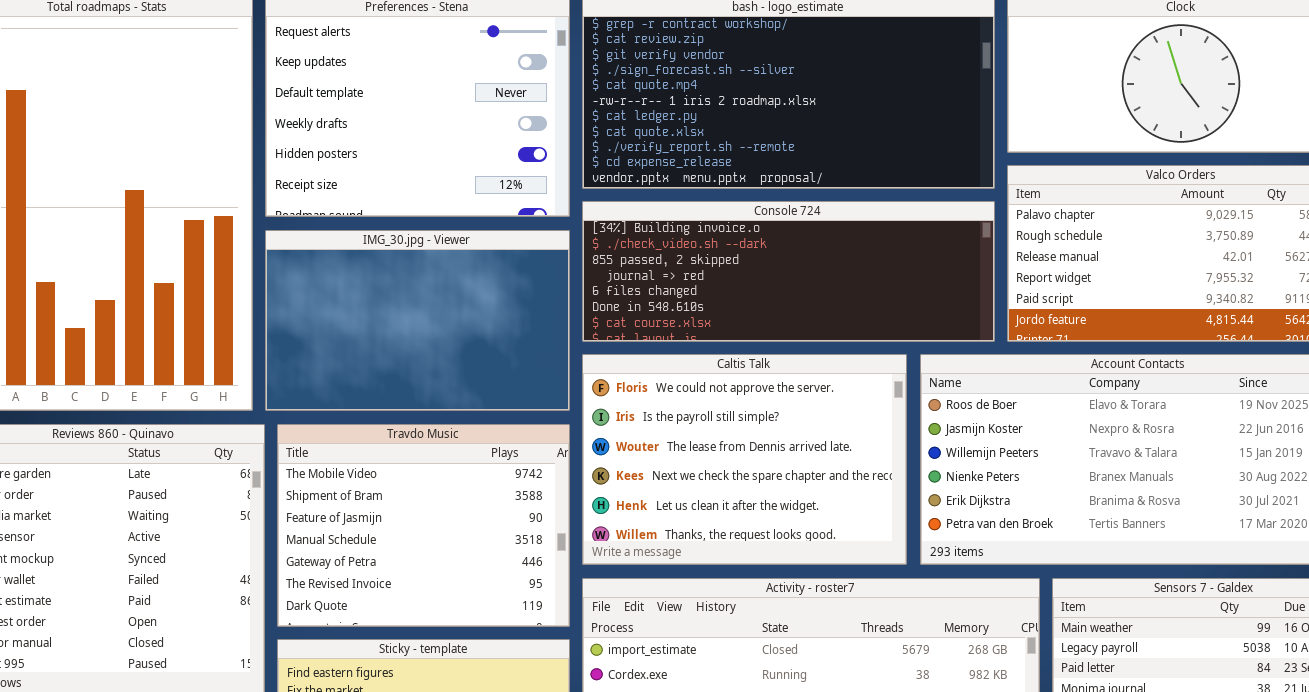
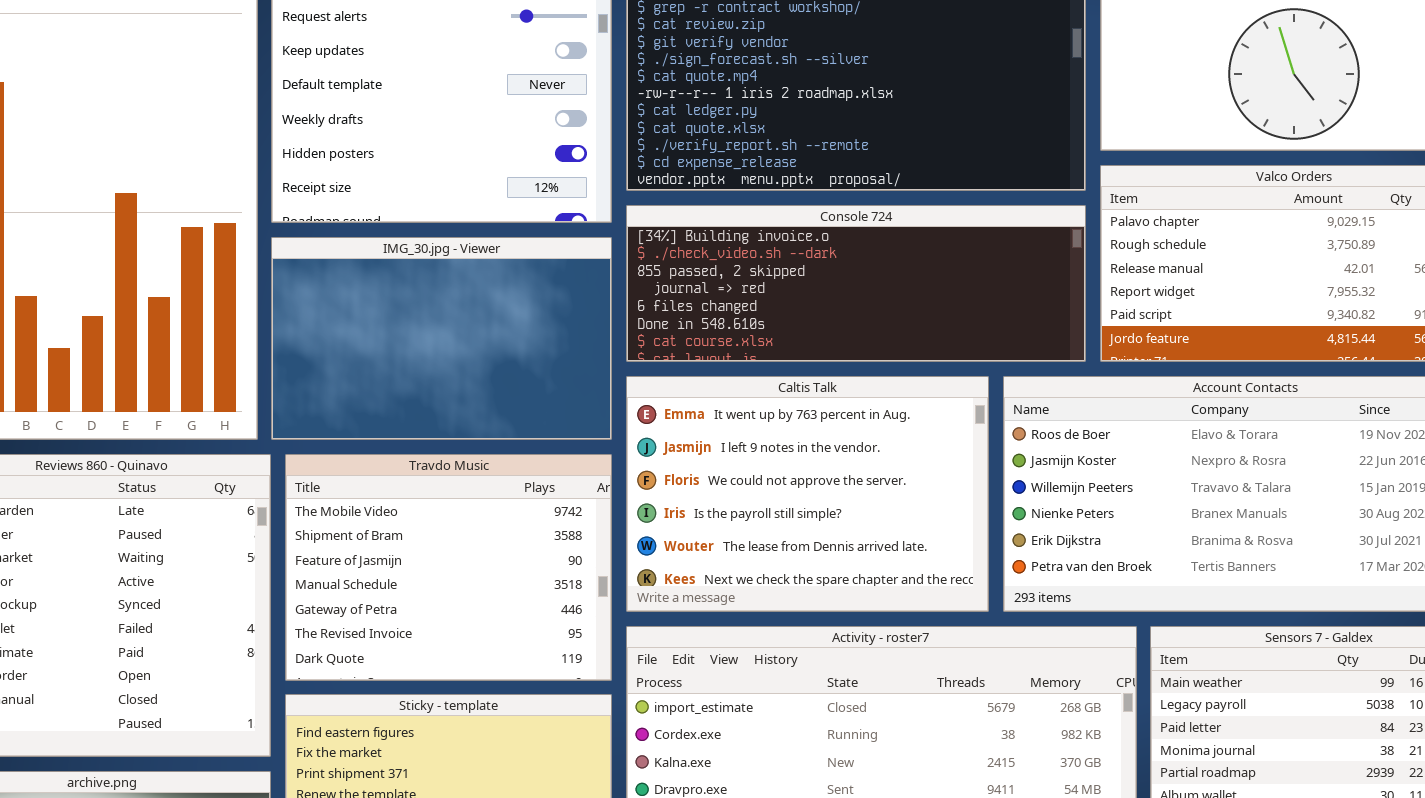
Caltis Talk: [582,354,907,565] -> [626,376,989,612], scrolled up 2 rows

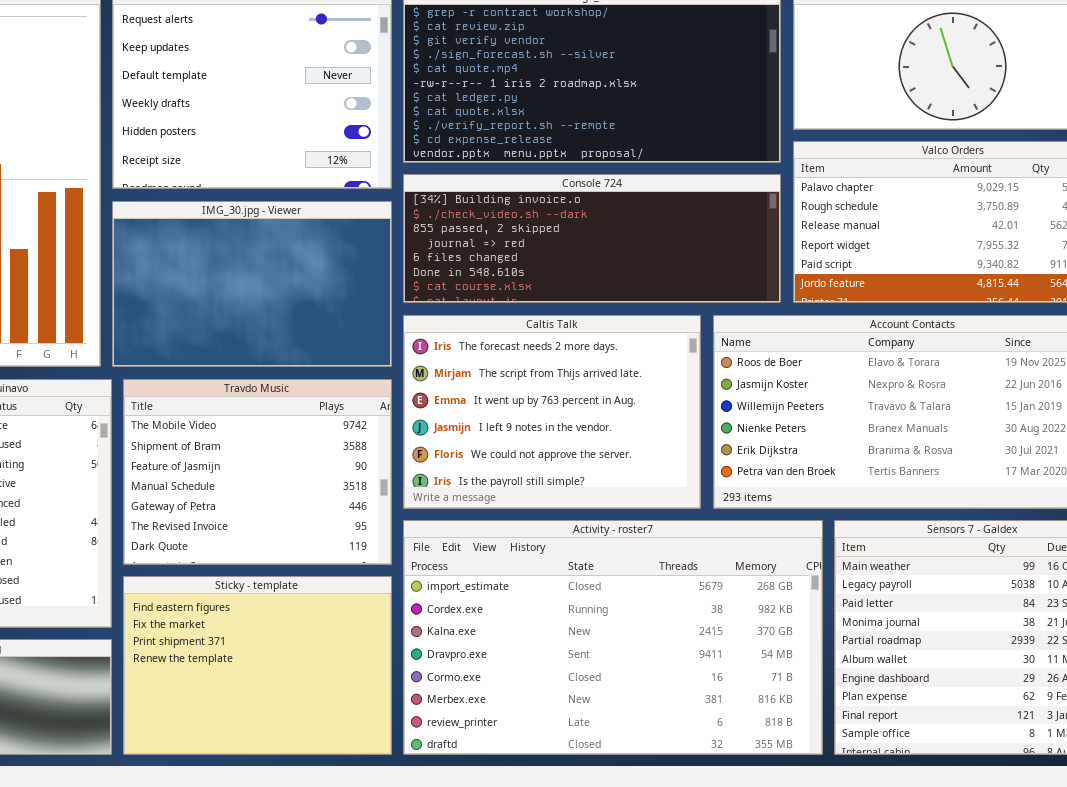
Caltis Talk: [626,376,989,612] -> [403,315,701,509], scrolled up 2 rows

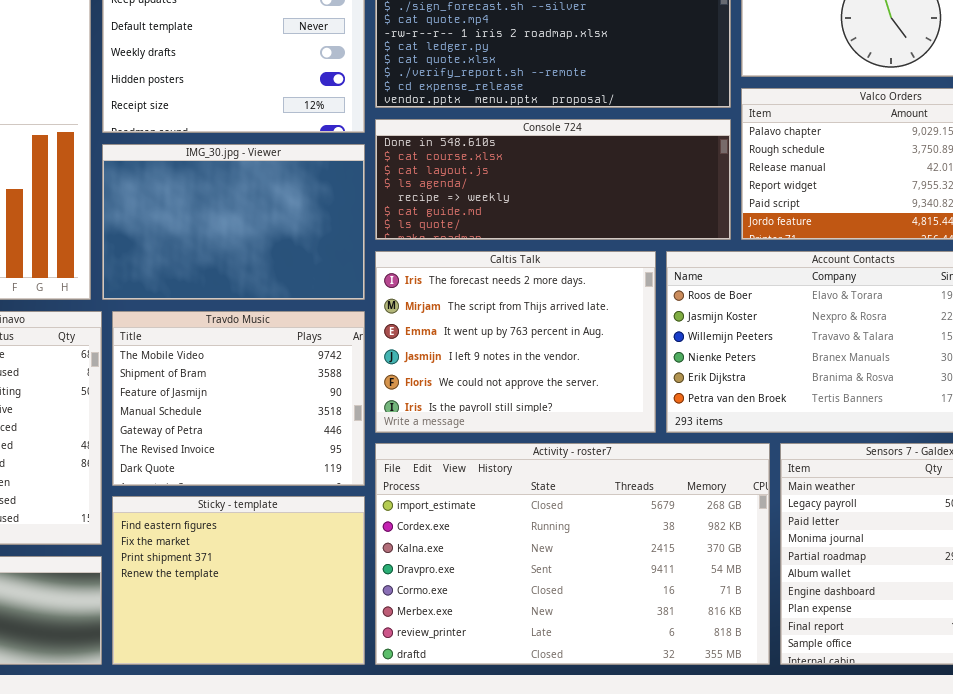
Console 724: [403,174,781,303] -> [375,119,731,240], scrolled down 5 rows

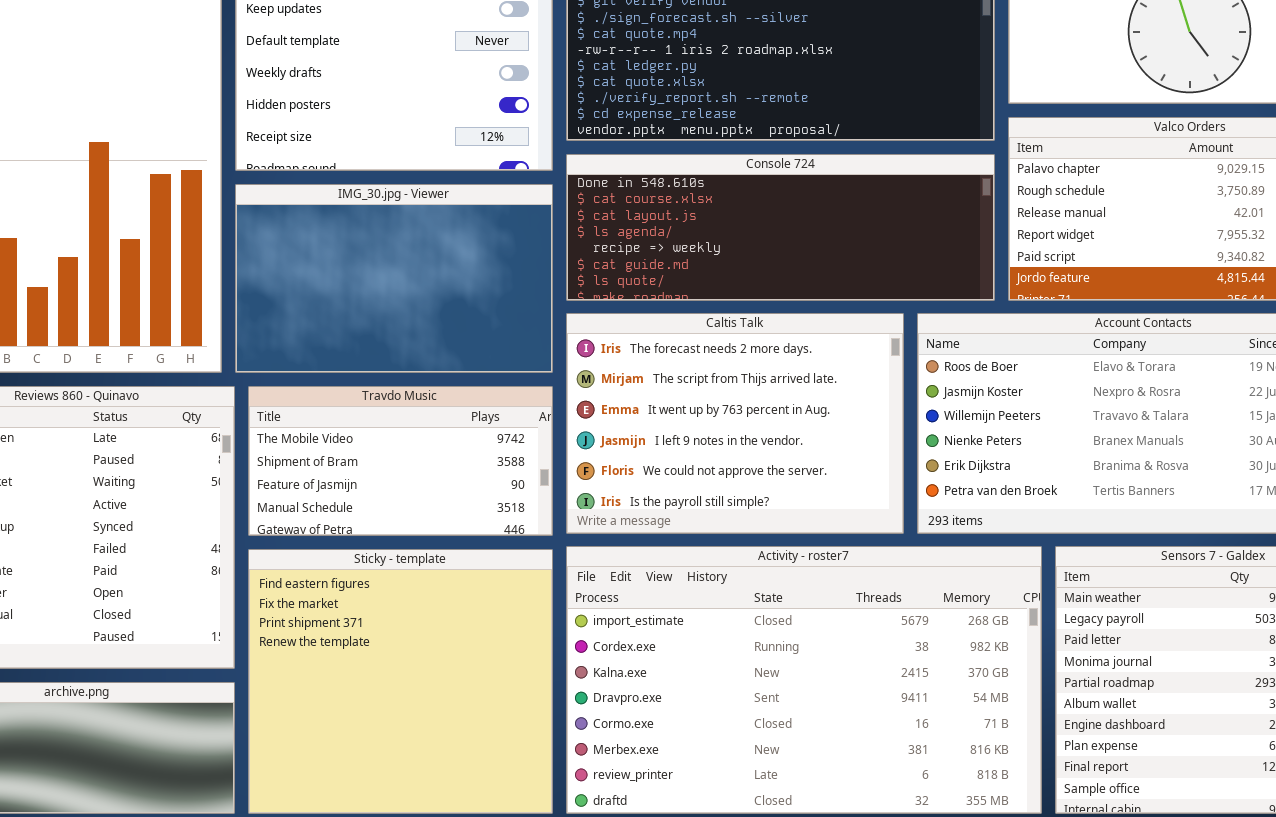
Travdo Music: [112,311,365,486] -> [248,386,553,536], resized
Sticky - template: [112,496,365,665] -> [248,549,553,814], resized

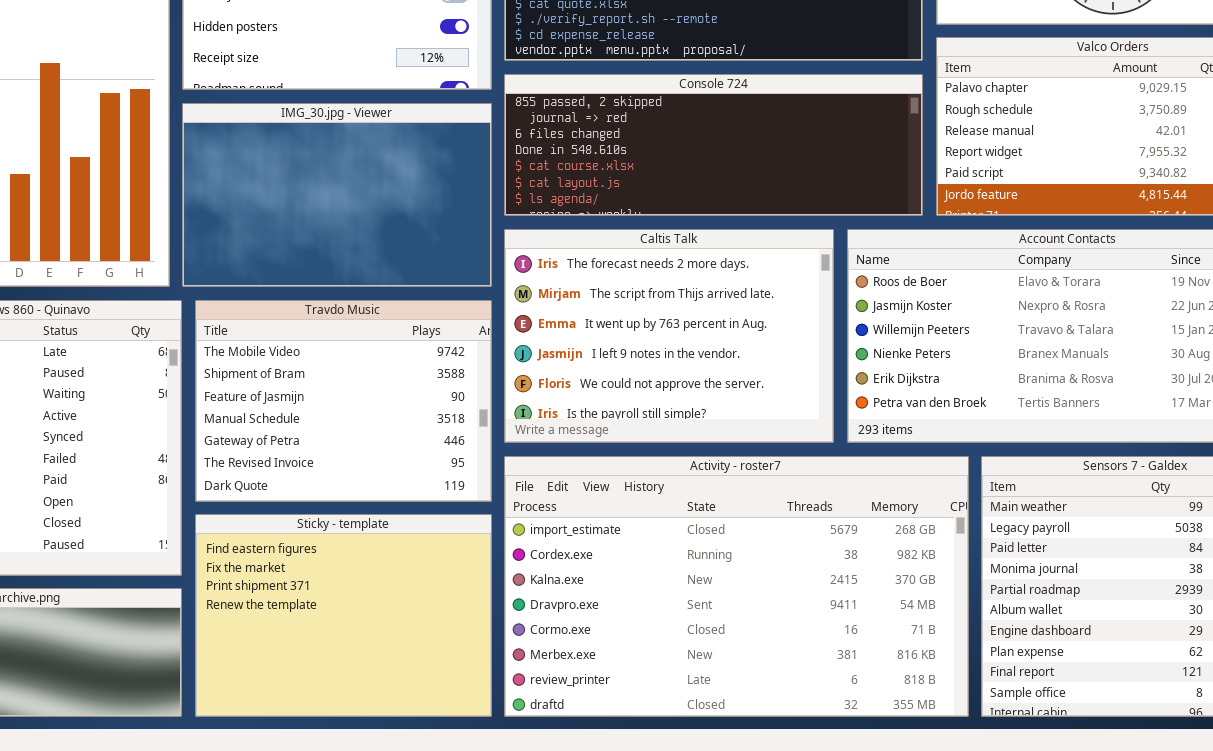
Console 724: [566,154,995,301] -> [504,74,923,216], scrolled up 3 rows
Travdo Music: [248,386,553,536] -> [195,300,492,502], resized
Sticky - template: [248,549,553,814] -> [195,514,492,717], resized

